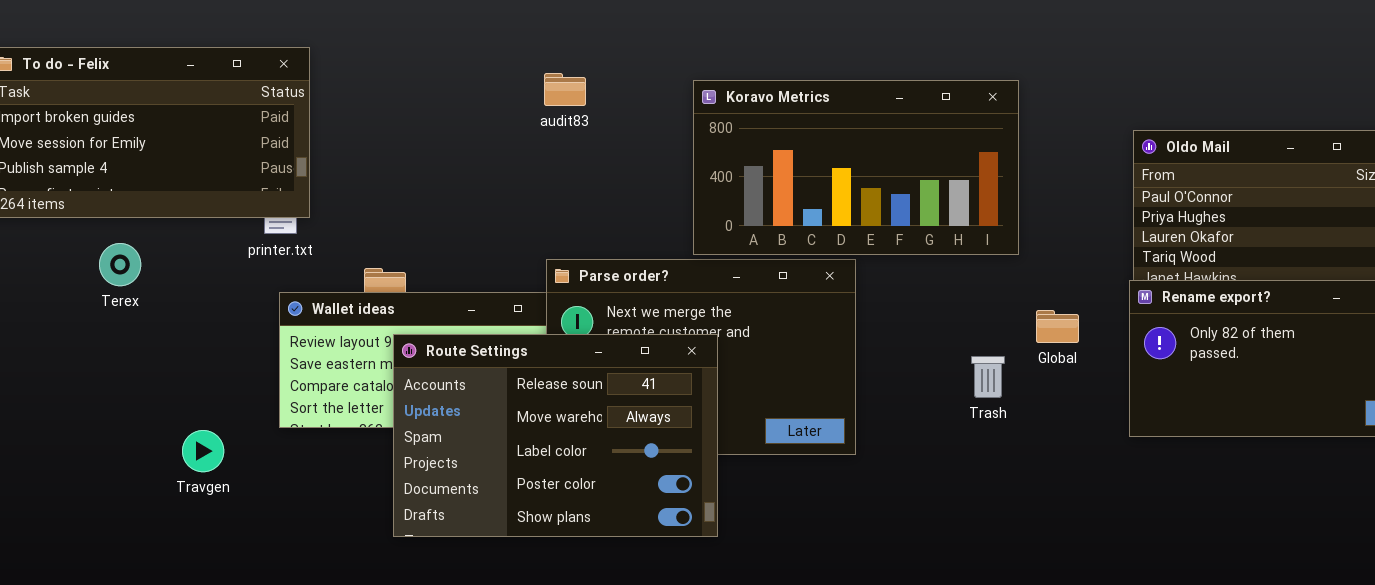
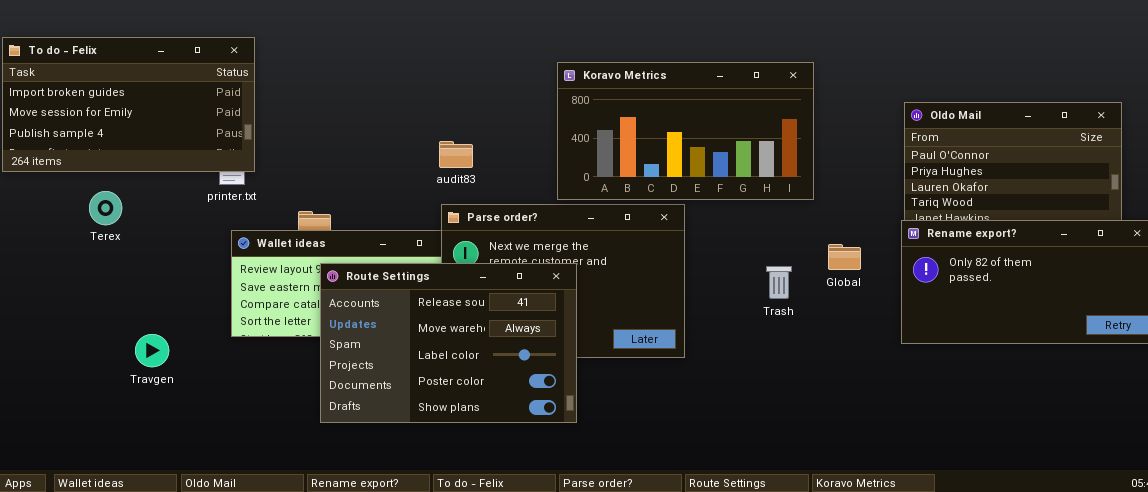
audit83: [544,73,586,106] -> [439,141,473,168], moved
Trash: [971,356,1005,398] -> [766,266,792,299], moved
Travgen: [182,430,224,472] -> [135,334,169,367], moved

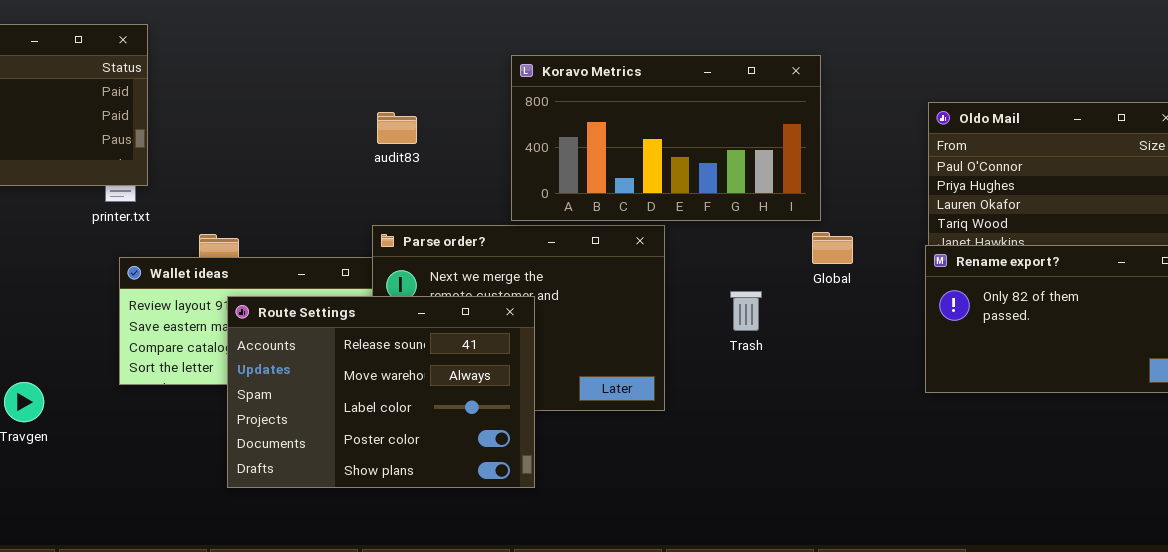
audit83: [439,141,473,168] -> [377,112,417,144], moved
Global: [828,244,861,270] -> [812,232,853,264], moved
Trash: [766,266,792,299] -> [730,291,762,331], moved

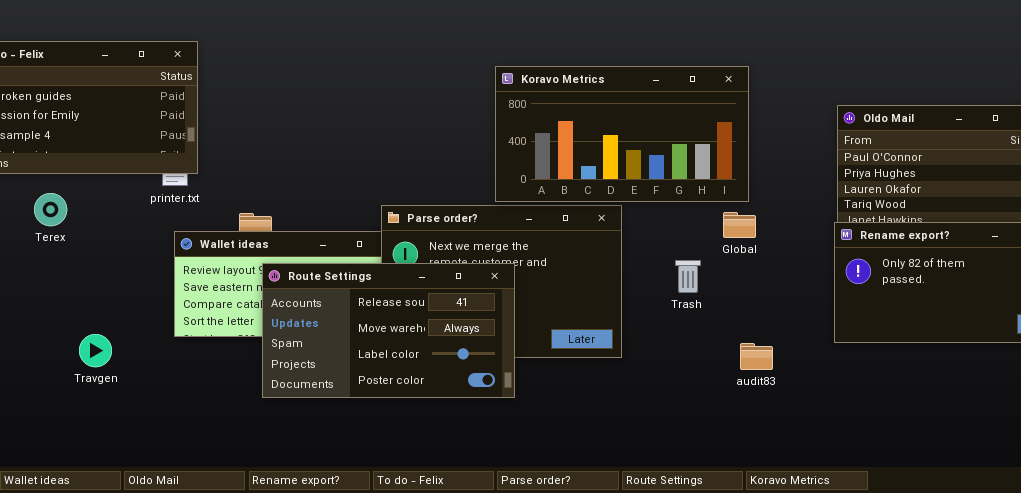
audit83: [377,112,417,144] -> [740,343,773,370], moved
Global: [812,232,853,264] -> [723,212,756,238], moved
Route Settings: [227,296,535,488] -> [262,263,515,398], resized

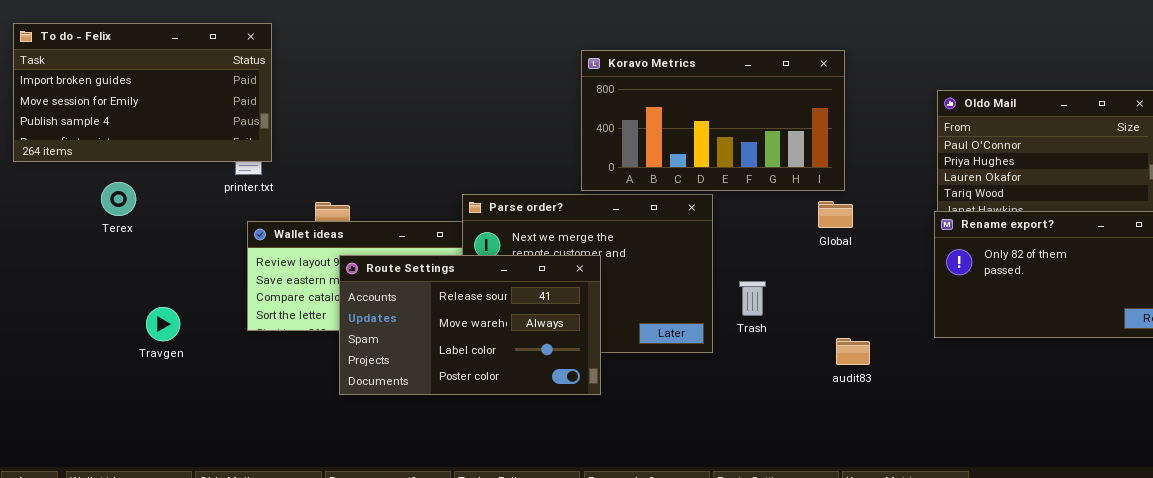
Trash: [675,260,701,293] -> [739,281,766,316], moved
Travgen: [79,334,112,367] -> [146,307,180,341], moved

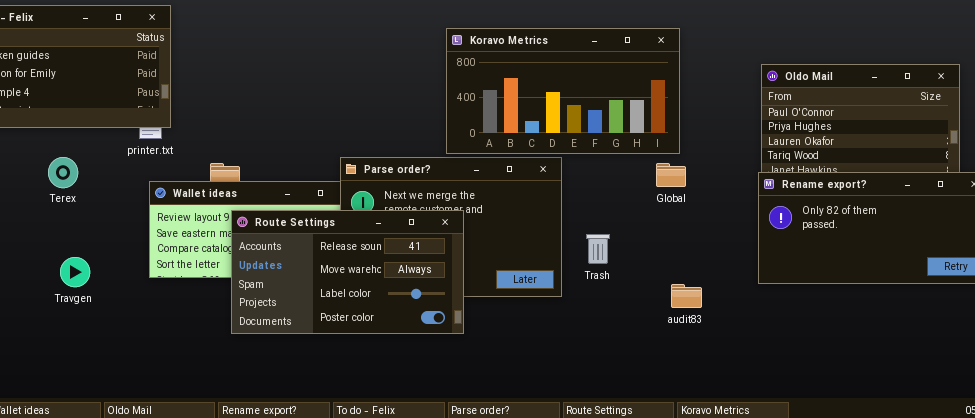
Terex: [101,182,136,216] -> [48,157,78,188], moved

